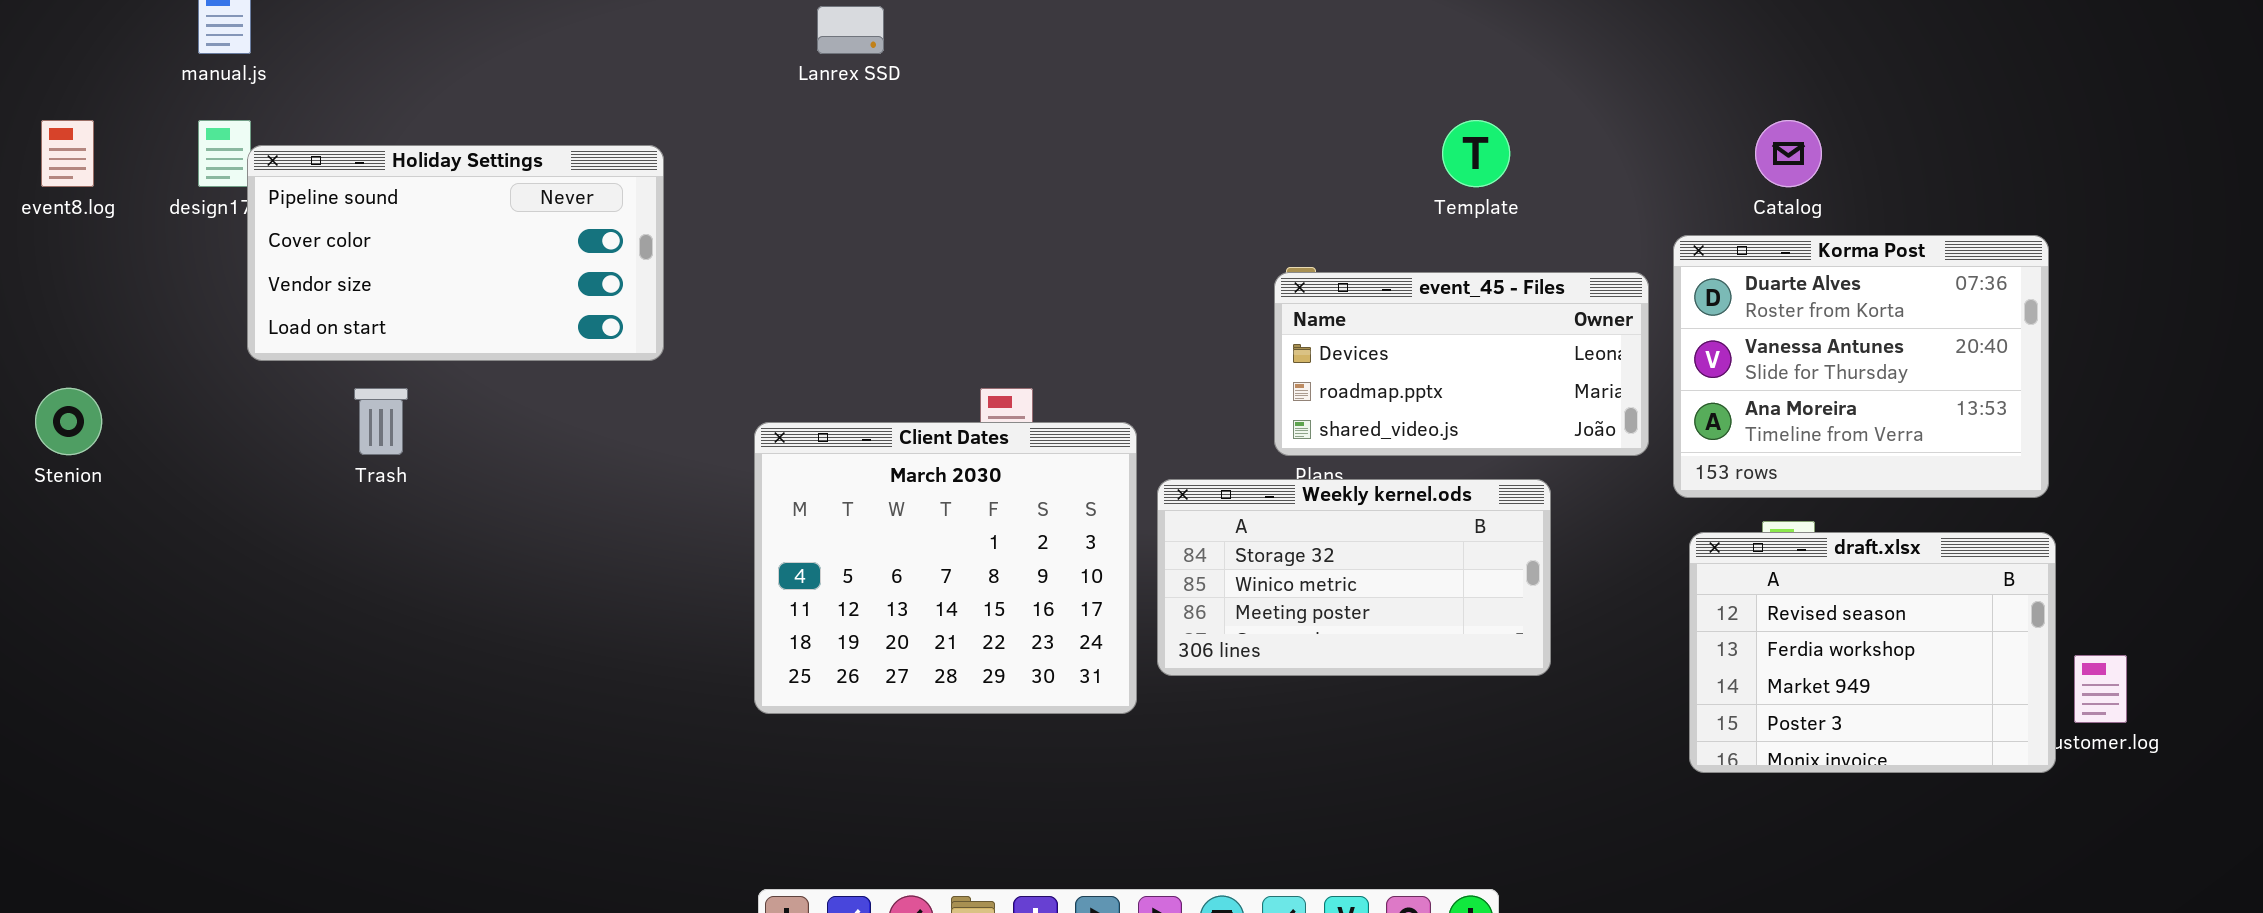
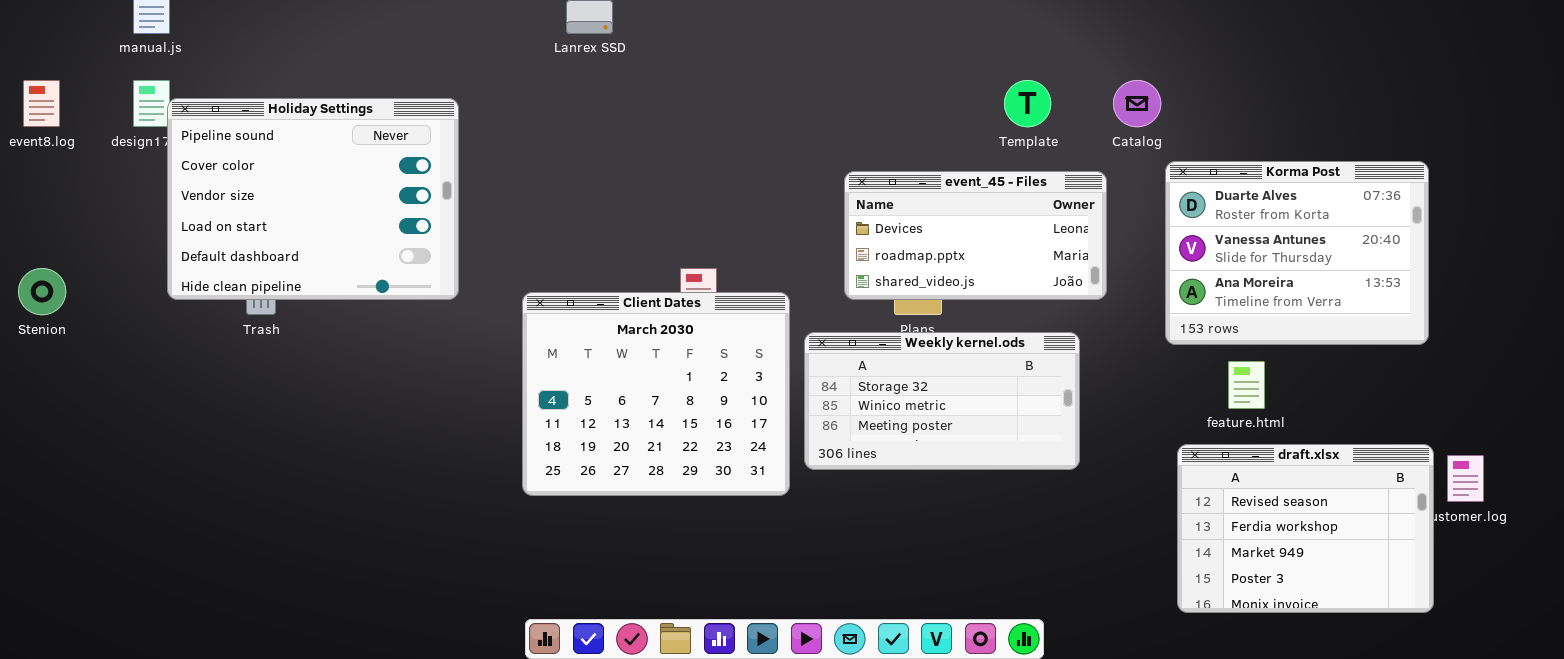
Catalog: [1755,120,1822,187] -> [1113,80,1161,127], moved
Holiday Settings: [247,145,664,361] -> [167,98,459,300], resized
event_45 - Files: [1274,272,1649,456] -> [844,171,1107,300], moved
draft.xlsx: [1689,532,2056,773] -> [1177,444,1434,613], moved

